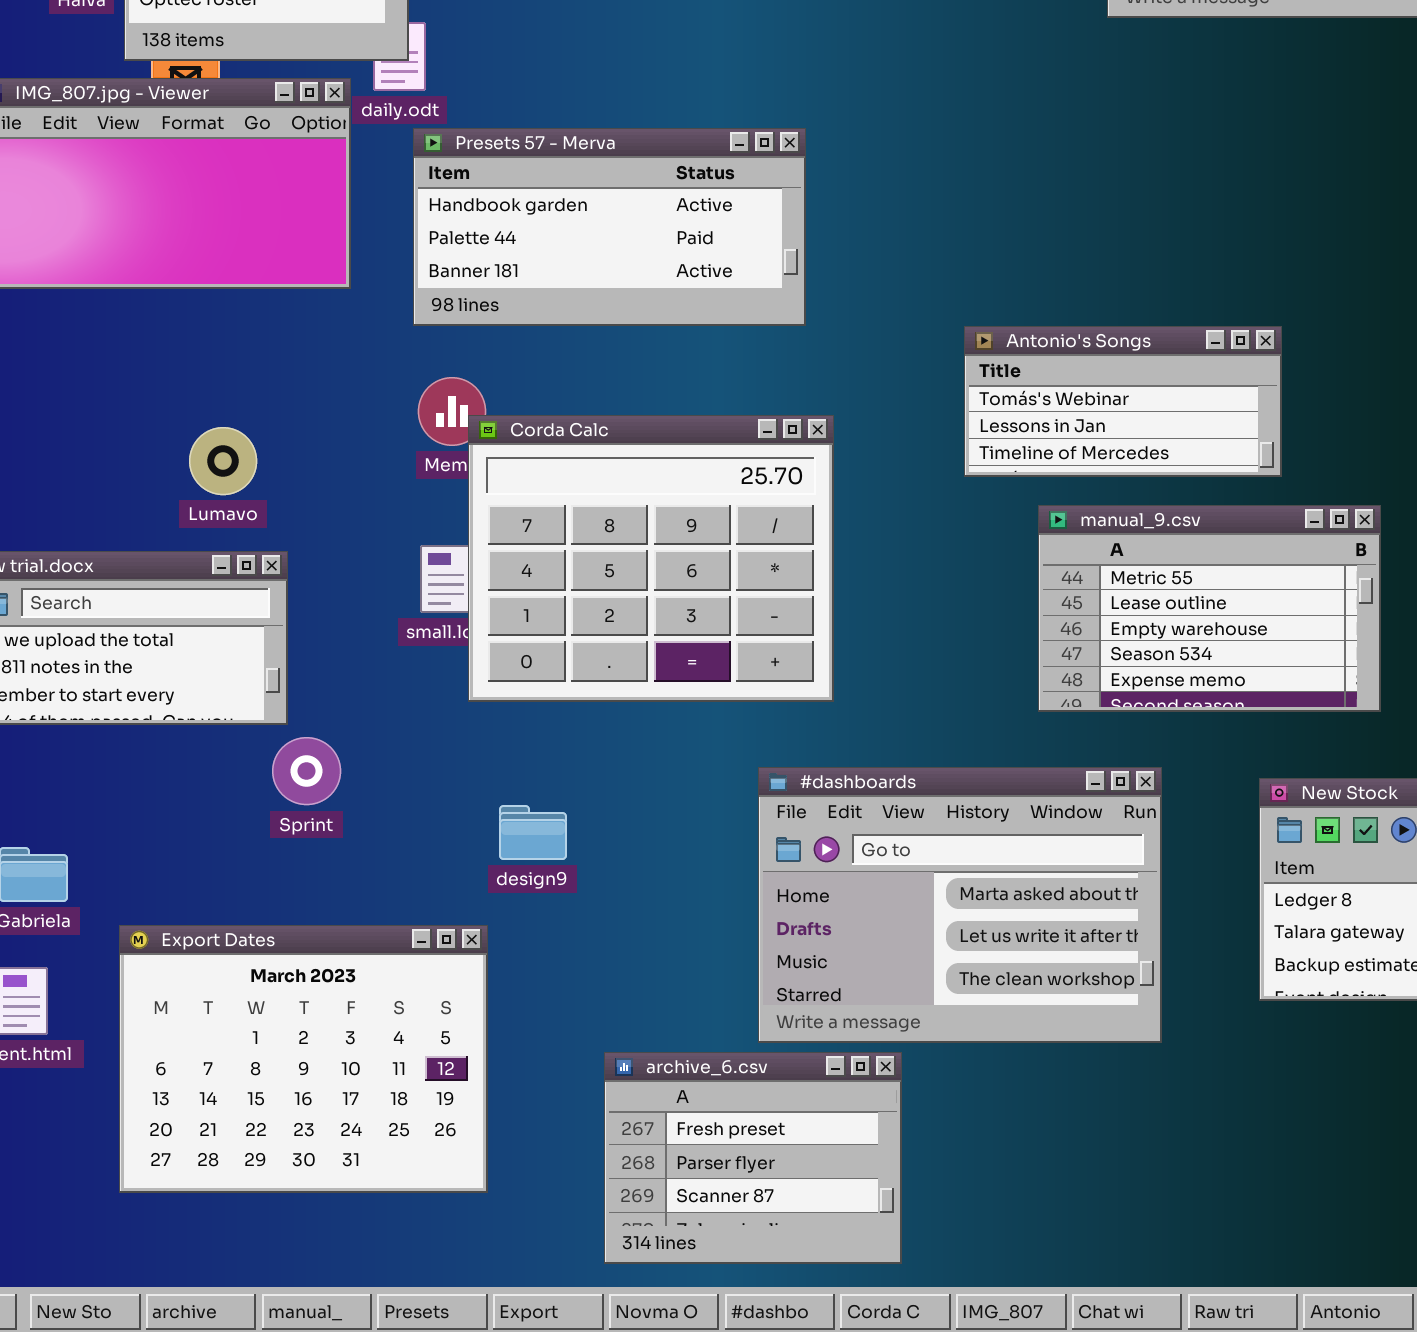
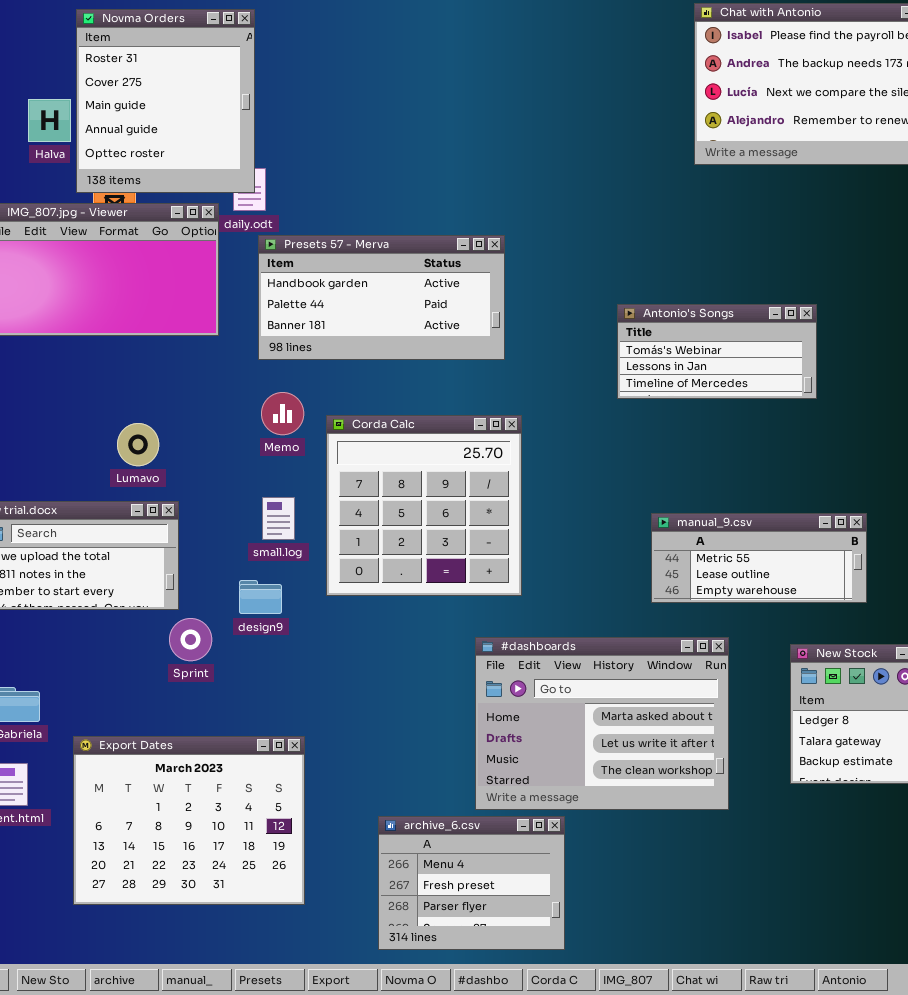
Antonio's Songs: [964,326,1282,477] -> [617,304,817,399], moved
Corda Calc: [468,415,834,702] -> [326,415,522,596], resized
manual_9.csv: [1038,505,1381,712] -> [651,513,867,603], resized
design9: [499,805,567,860] -> [239,580,282,614], moved
archive_6.csv: [604,1052,902,1264] -> [378,816,565,950], scrolled up 1 row

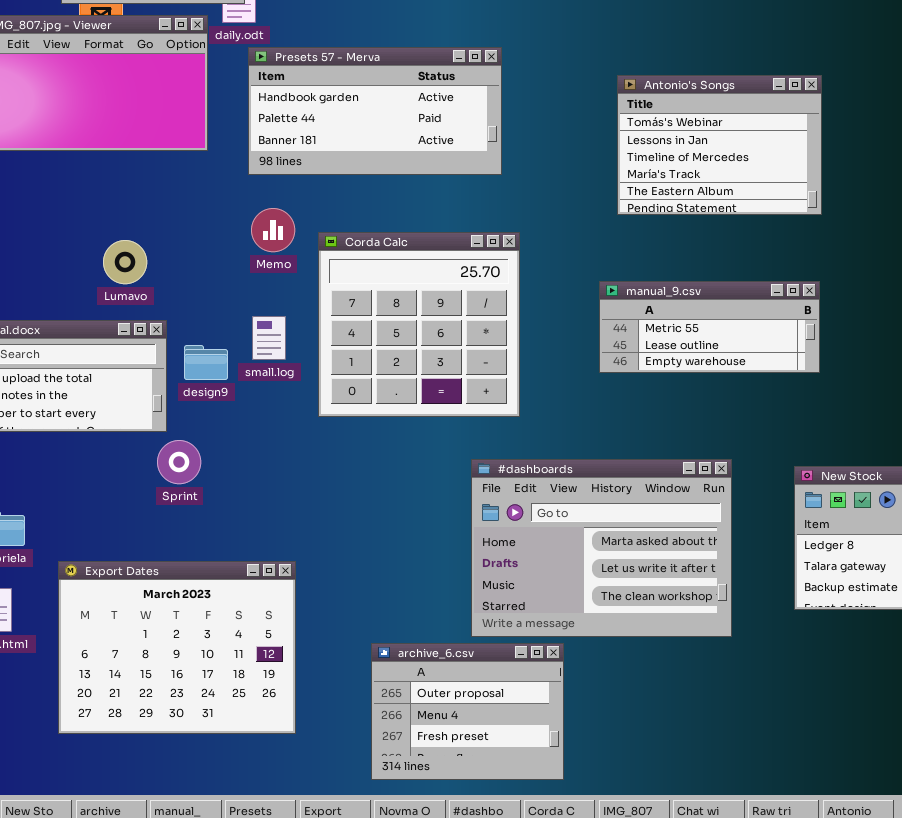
Antonio's Songs: [617,304,817,399] -> [617,75,822,215], resized
manual_9.csv: [651,513,867,603] -> [599,281,820,373], moved
design9: [239,580,282,614] -> [184,345,228,380], moved
archive_6.csv: [378,816,565,950] -> [371,643,564,780], scrolled up 1 row

